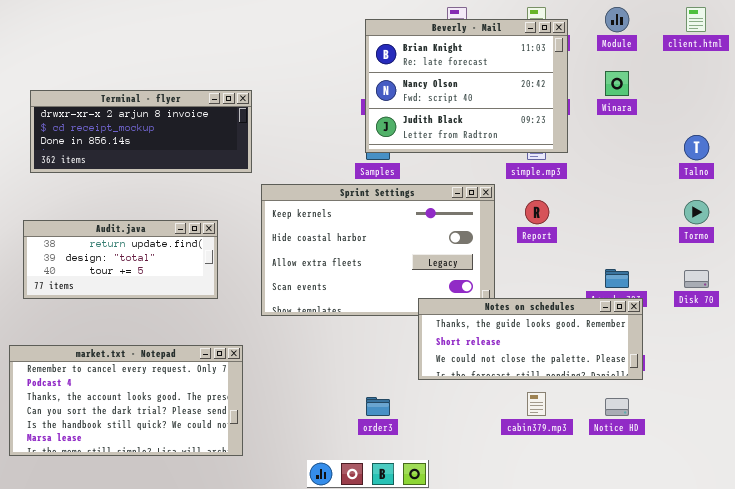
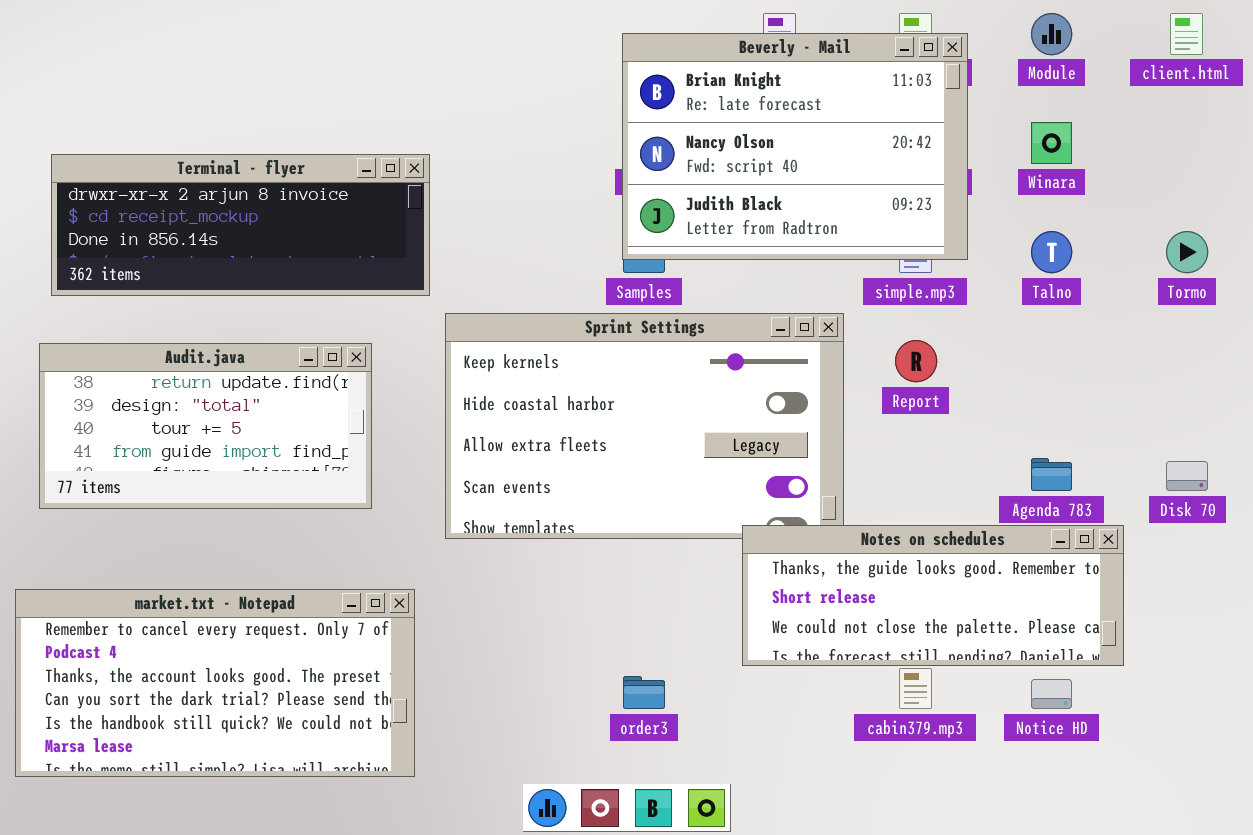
Talno: [684,135,709,160] -> [1031,231,1072,273], moved
Tormo: [684,200,709,224] -> [1166,231,1208,273], moved
Audit.java: [23,220,218,299] -> [39,343,372,509], resized
Notes on schedules: [418,298,643,380] -> [742,525,1124,666], moved

